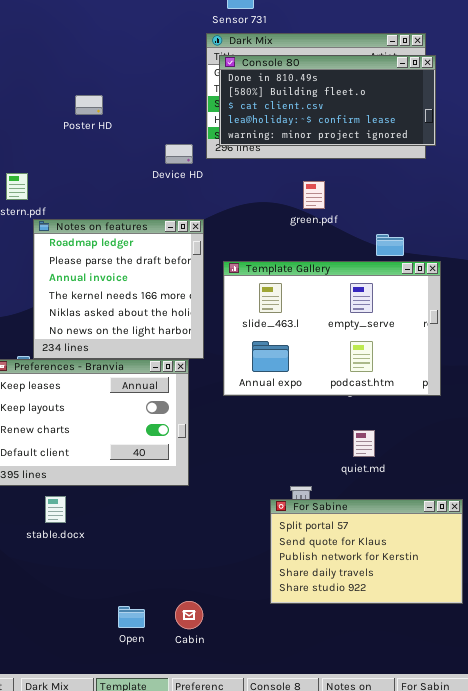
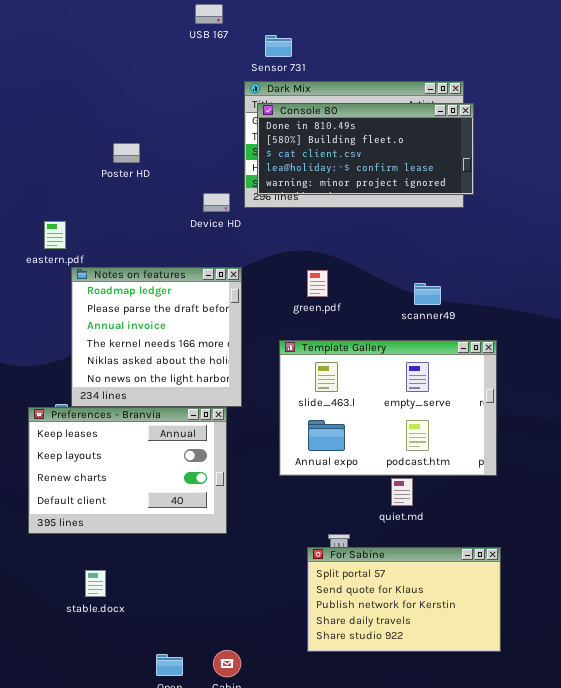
green.pdf: [303,181,325,209] -> [307,270,328,297], moved
Template Gallery: [223,261,441,396] -> [279,340,497,476], moved
stable.docx: [45,496,66,523] -> [85,570,106,597], moved

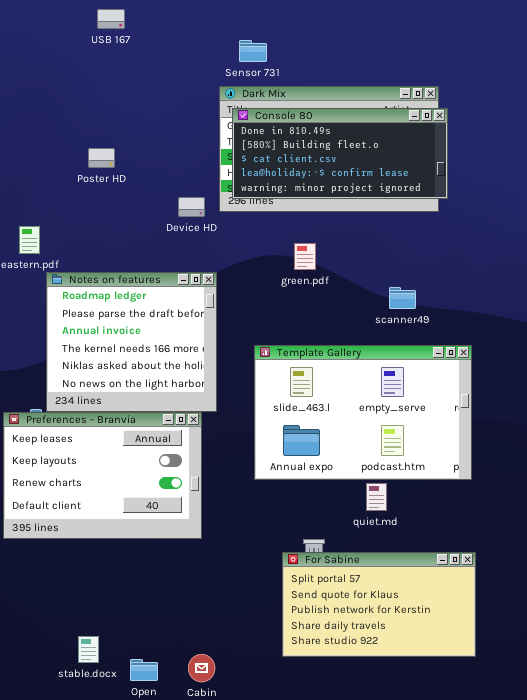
USB 167: [195,4,223,24] -> [97,9,125,29], moved
green.pdf: [307,270,328,297] -> [294,243,316,270], moved
stable.docx: [85,570,106,597] -> [78,636,99,663], moved

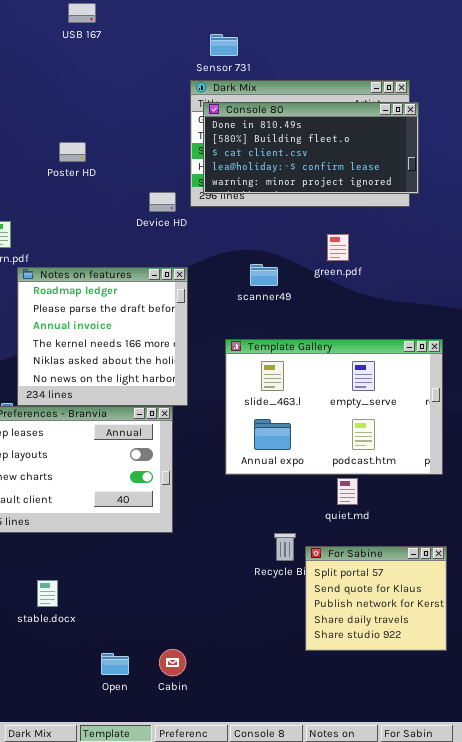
green.pdf: [294,243,316,270] -> [327,234,349,261], moved
scanner49: [389,287,416,309] -> [250,264,278,286], moved
For Sabine: [282,552,476,657] -> [305,546,447,651], resized
stable.docx: [78,636,99,663] -> [37,580,58,607], moved

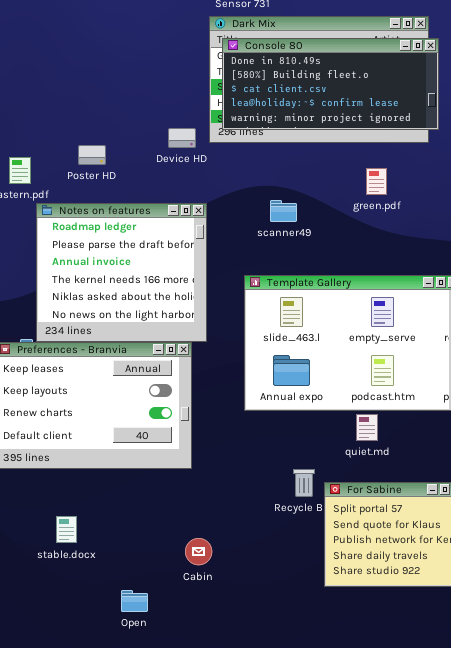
Poster HD: [59,142,86,162] -> [78,145,106,165], moved
green.pdf: [327,234,349,261] -> [366,168,387,195], moved
Cabin: [159,649,186,676] -> [185,538,212,565], moved

